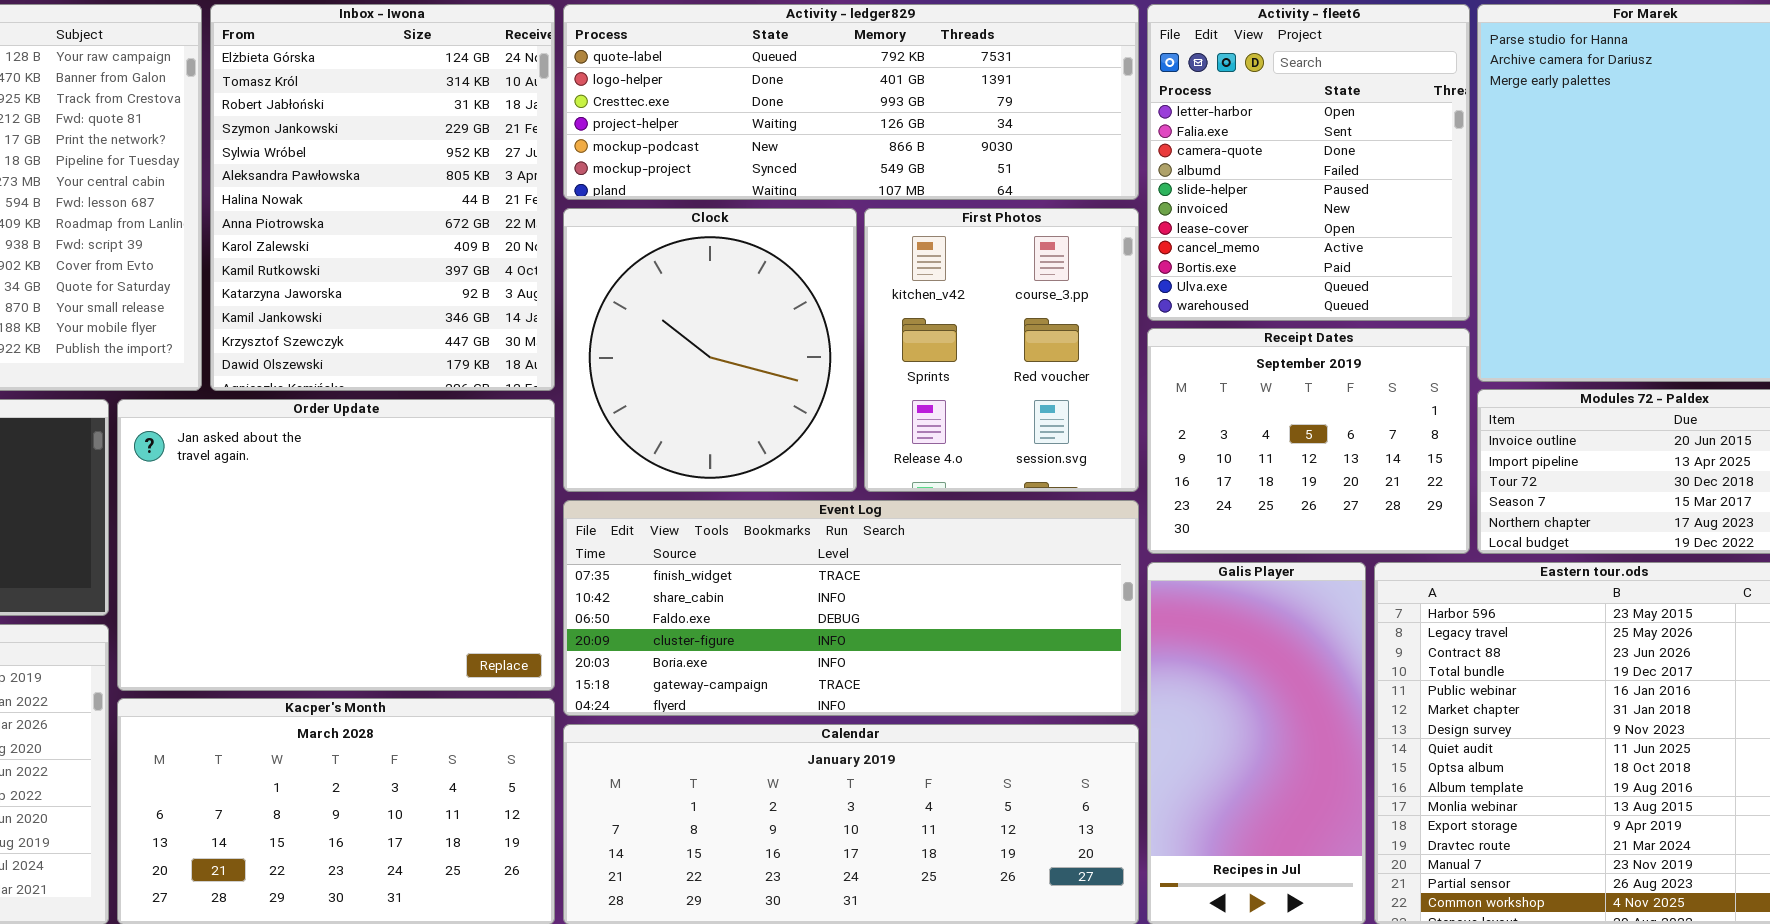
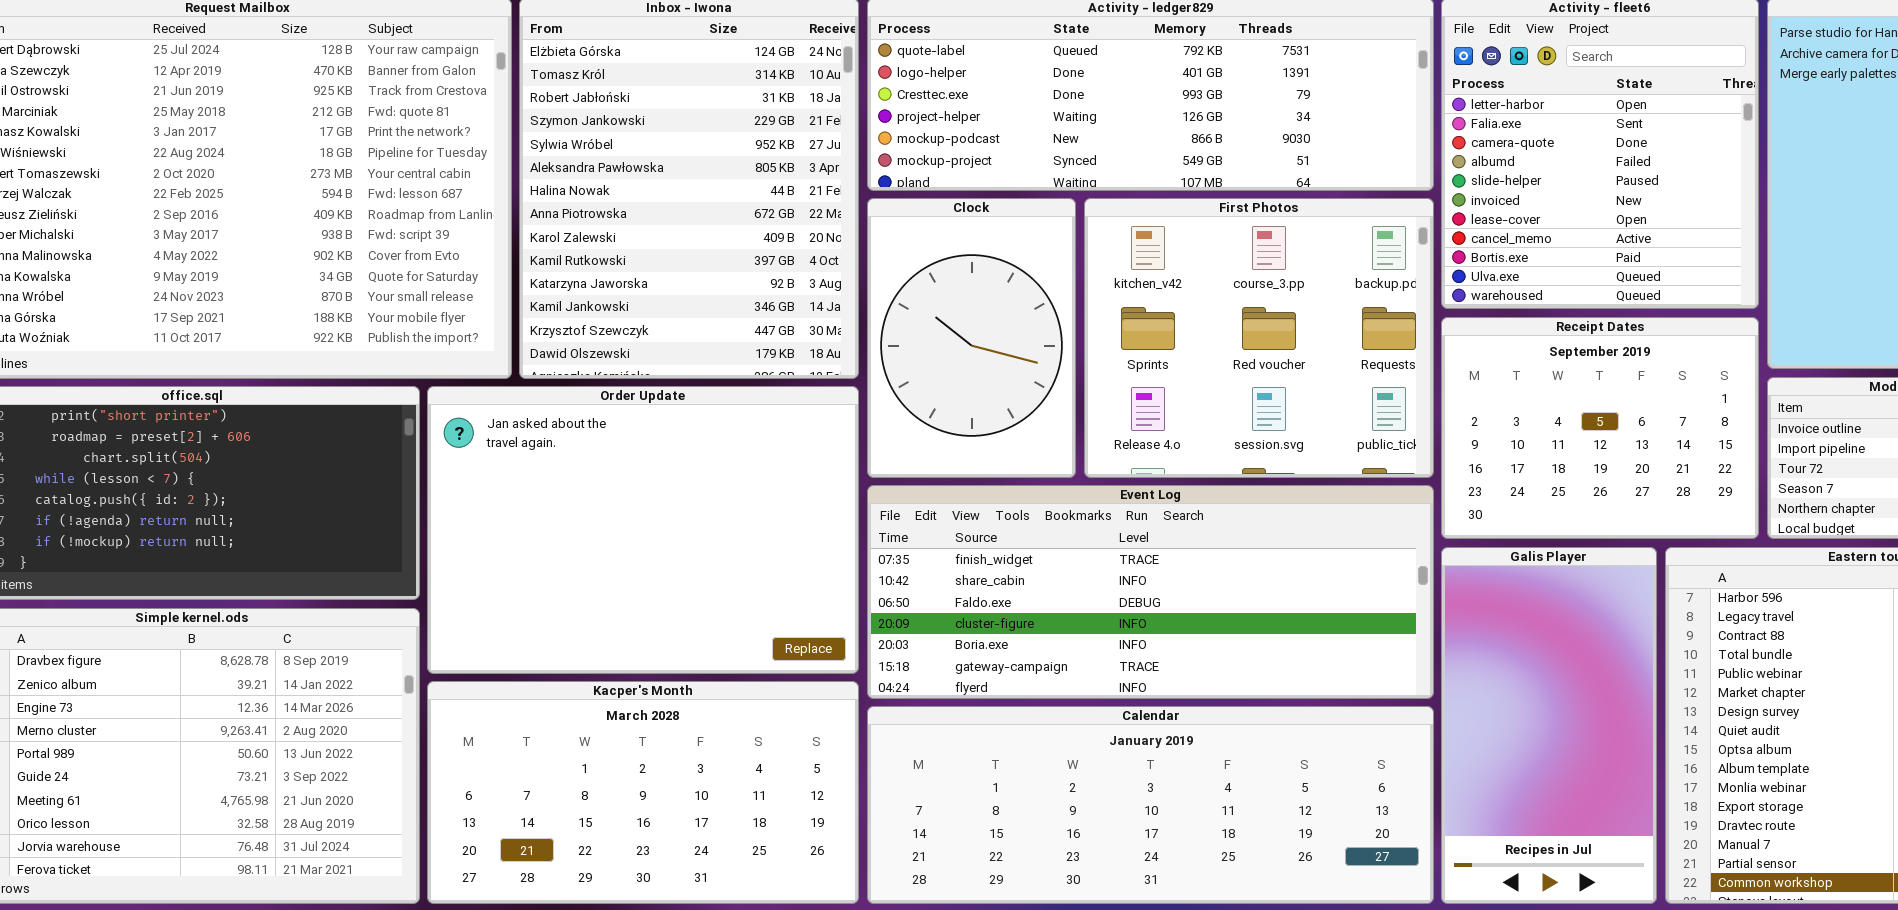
Clock: [563,208,857,492] -> [867,198,1076,478], resized
First Photos: [864,208,1139,492] -> [1084,198,1434,478], resized

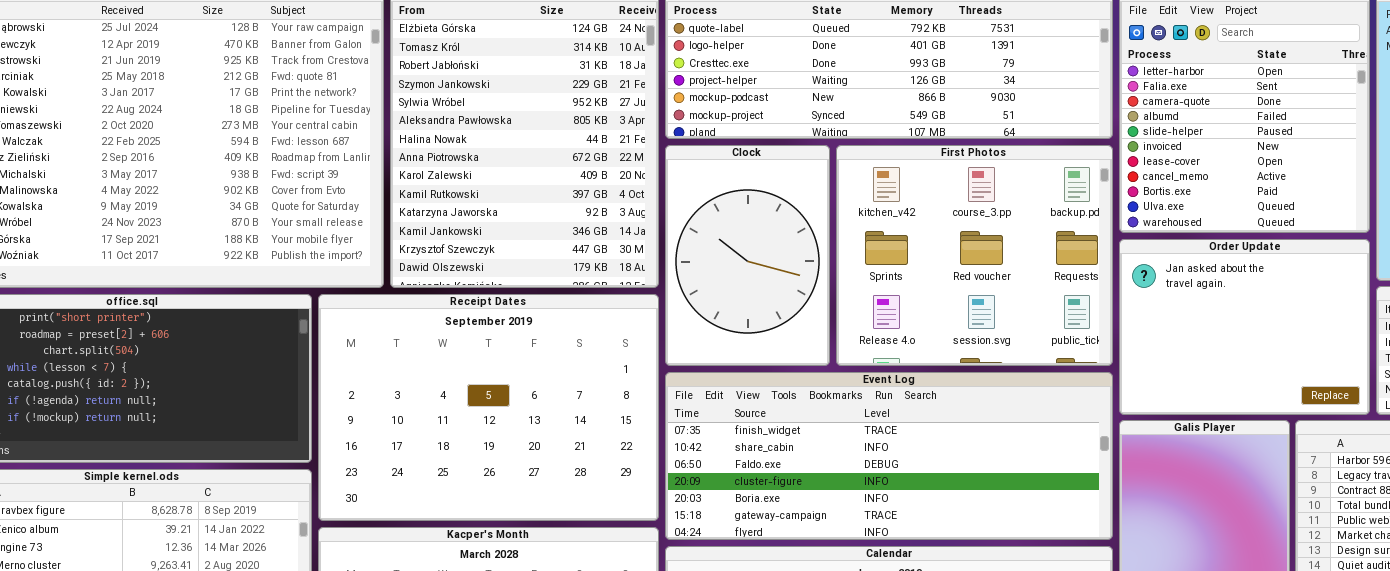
Receipt Dates: [1441,317,1759,539] -> [318,294,659,521], moved, resized
Order Update: [427,386,859,674] -> [1119,239,1370,415], moved, resized

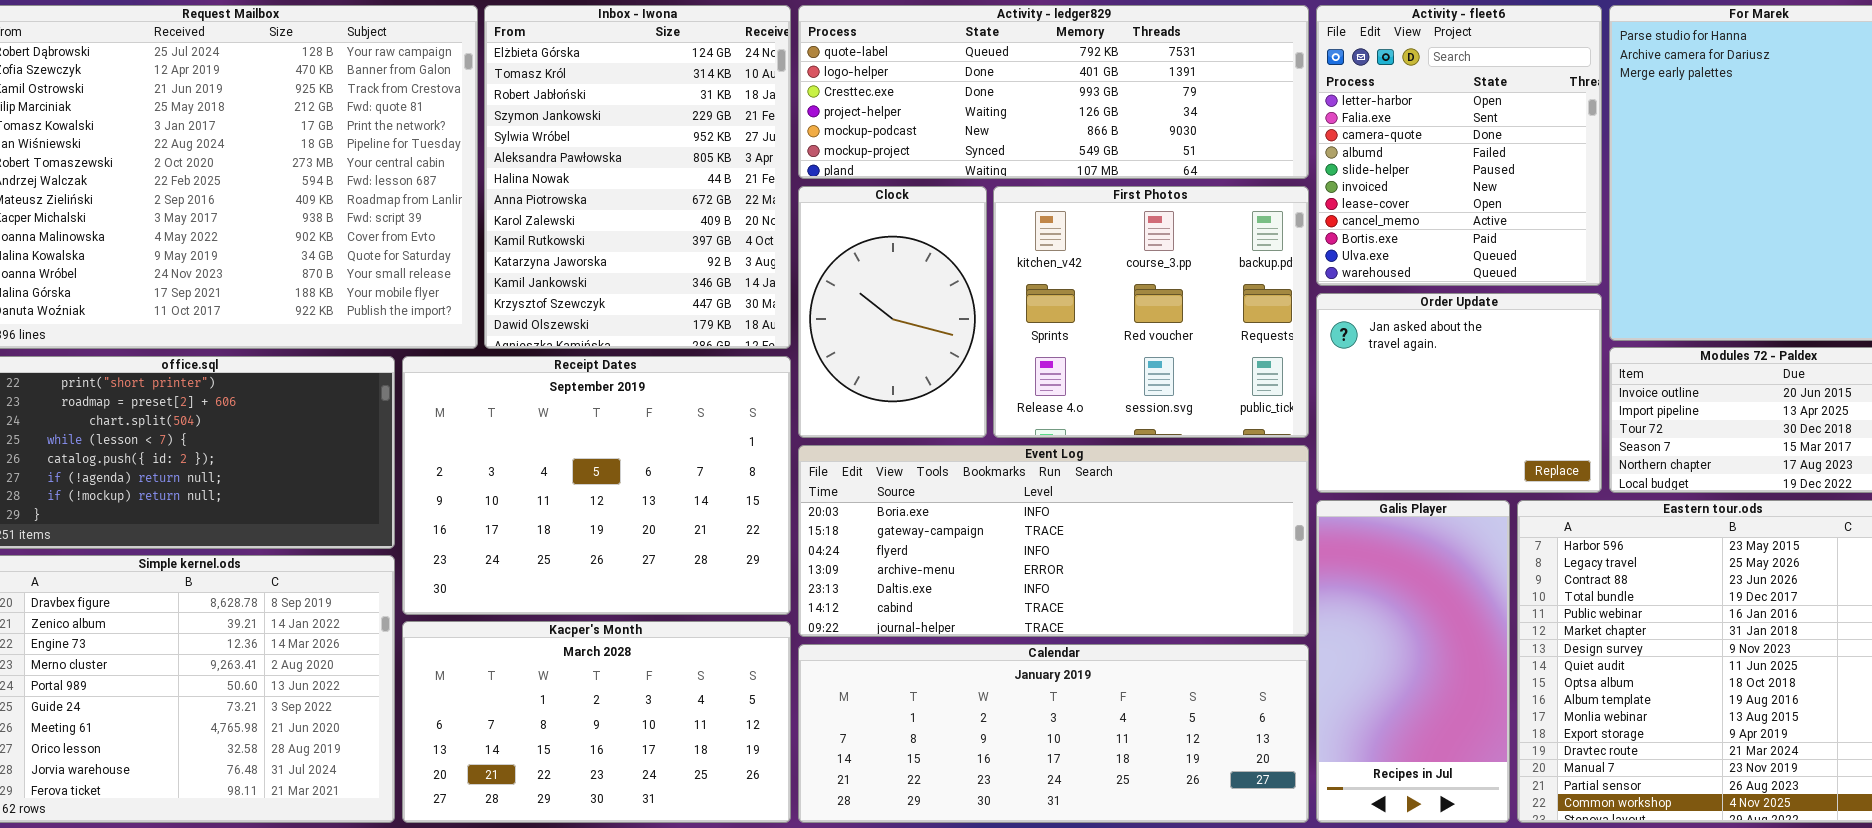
Event Log: [665,372,1113,540] -> [798,445,1309,637], scrolled down 4 rows

